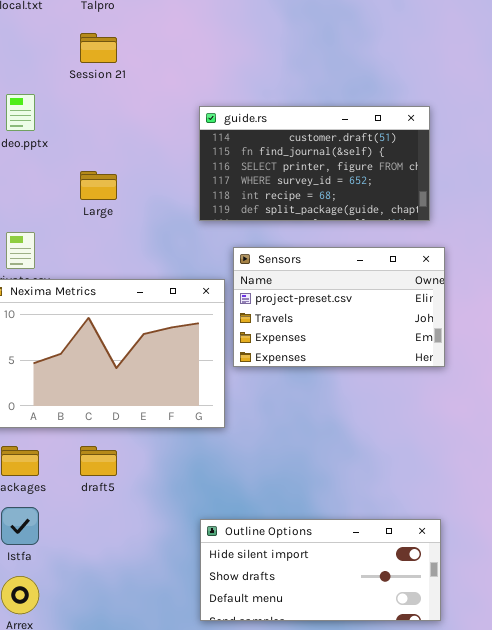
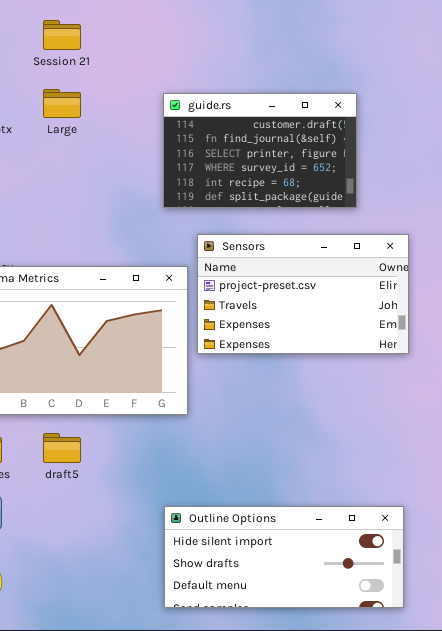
guide.rs: [199,106,430,221] -> [163,93,357,208], resized
Large: [80,171,117,200] -> [43,89,81,118], moved

